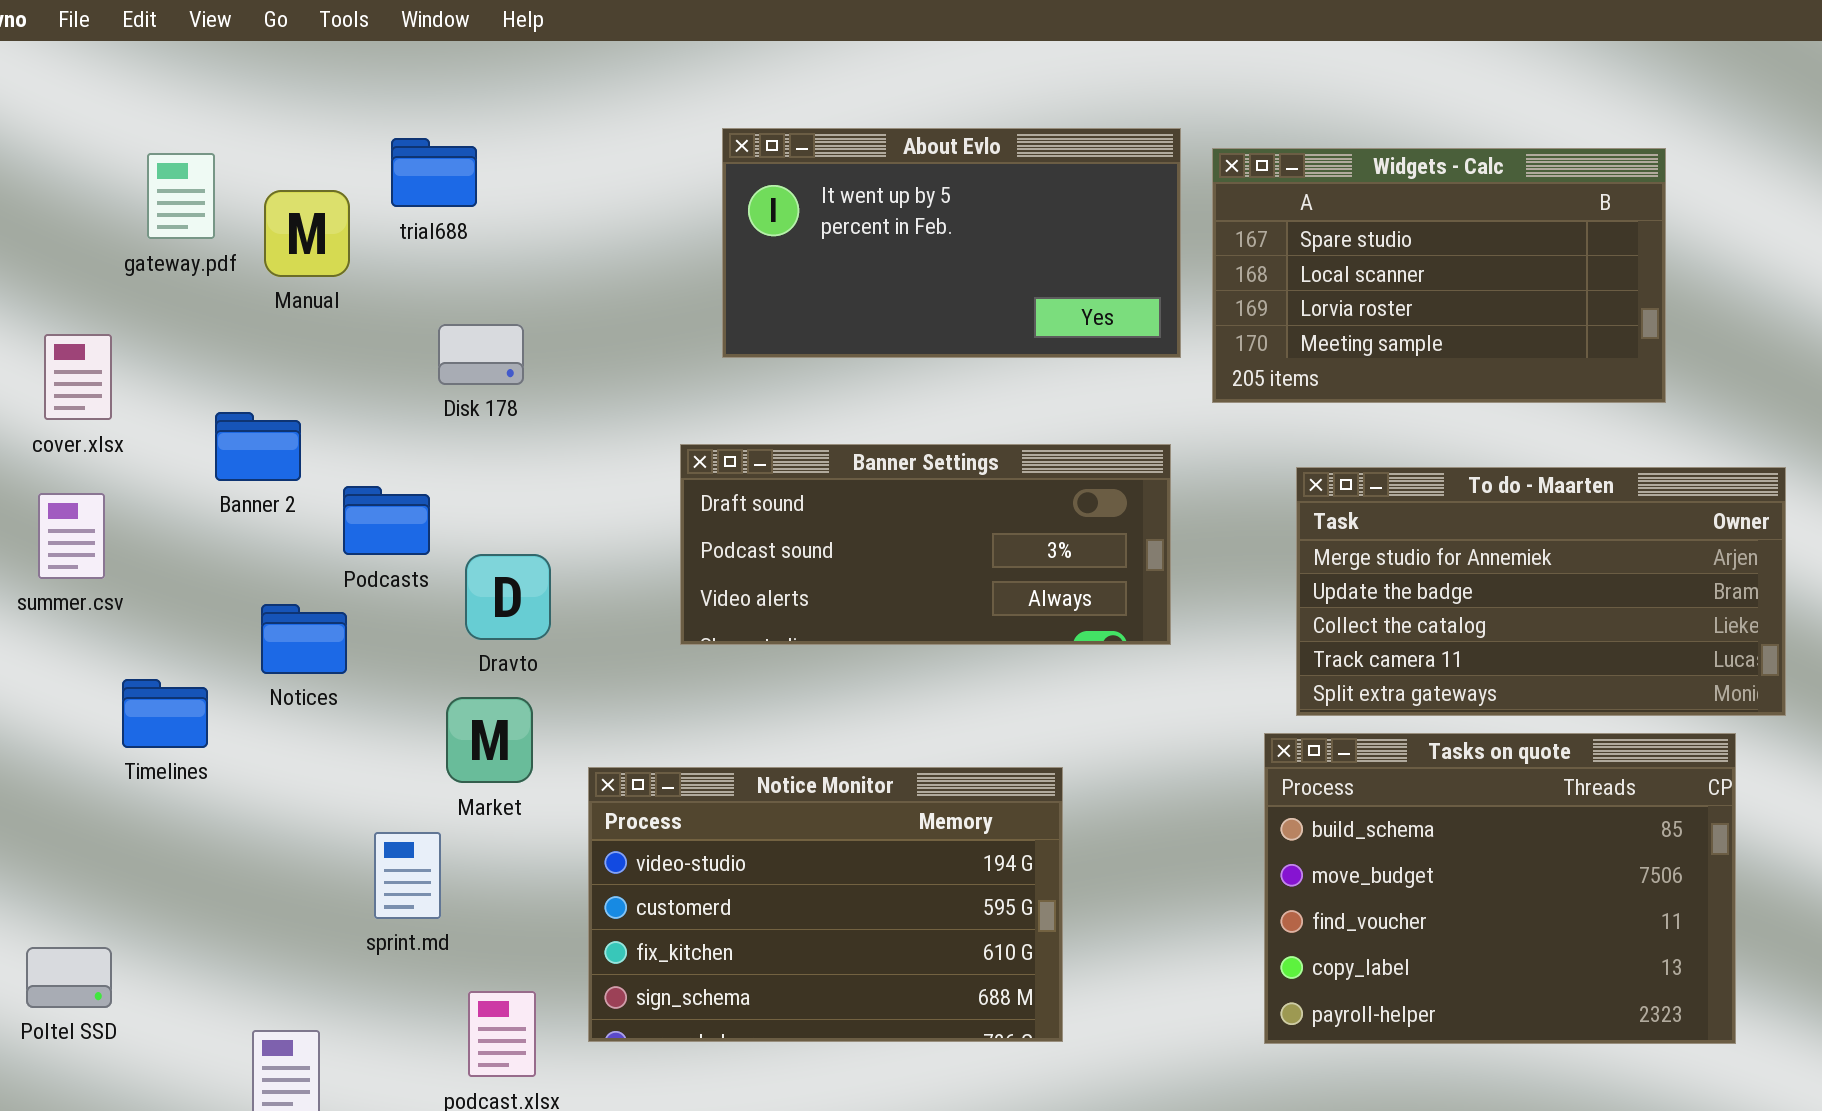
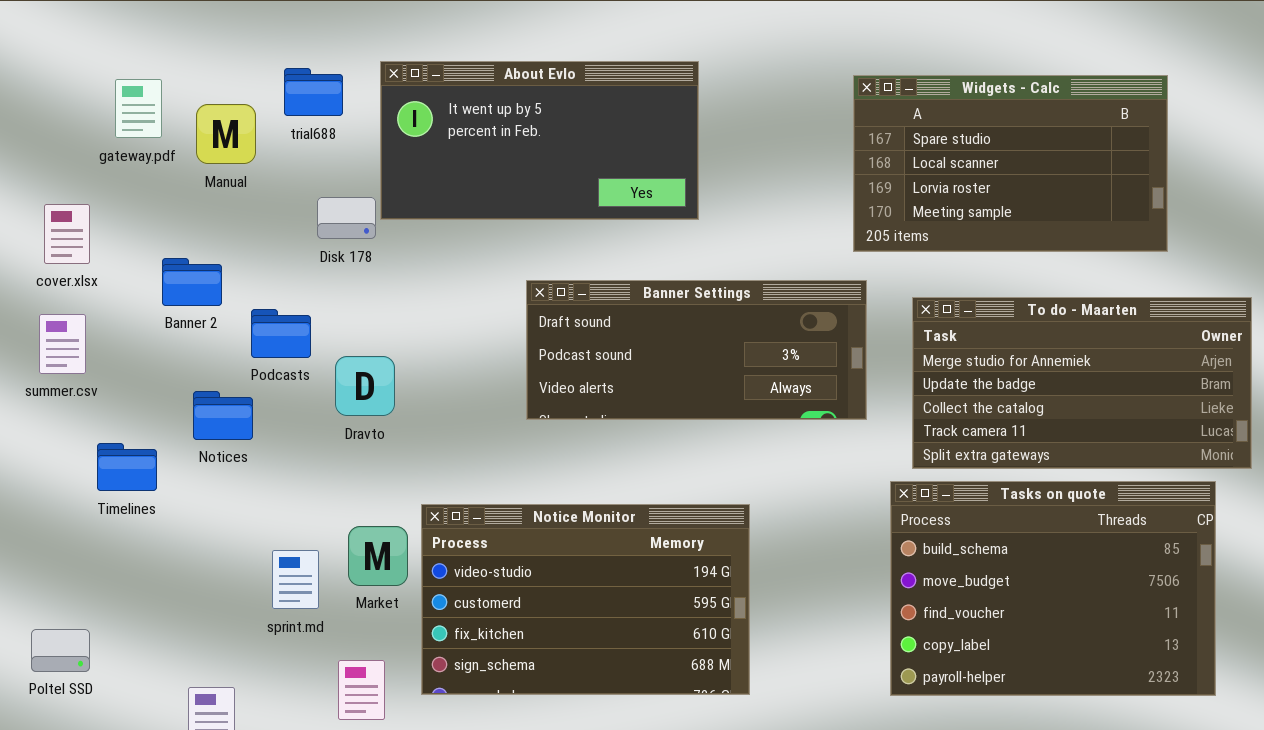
About Evlo: [722,128,1181,358] -> [380,61,699,220], moved
Banner Settings: [680,444,1171,645] -> [526,280,867,420], moved
Market: [446,697,533,783] -> [348,526,408,586], moved

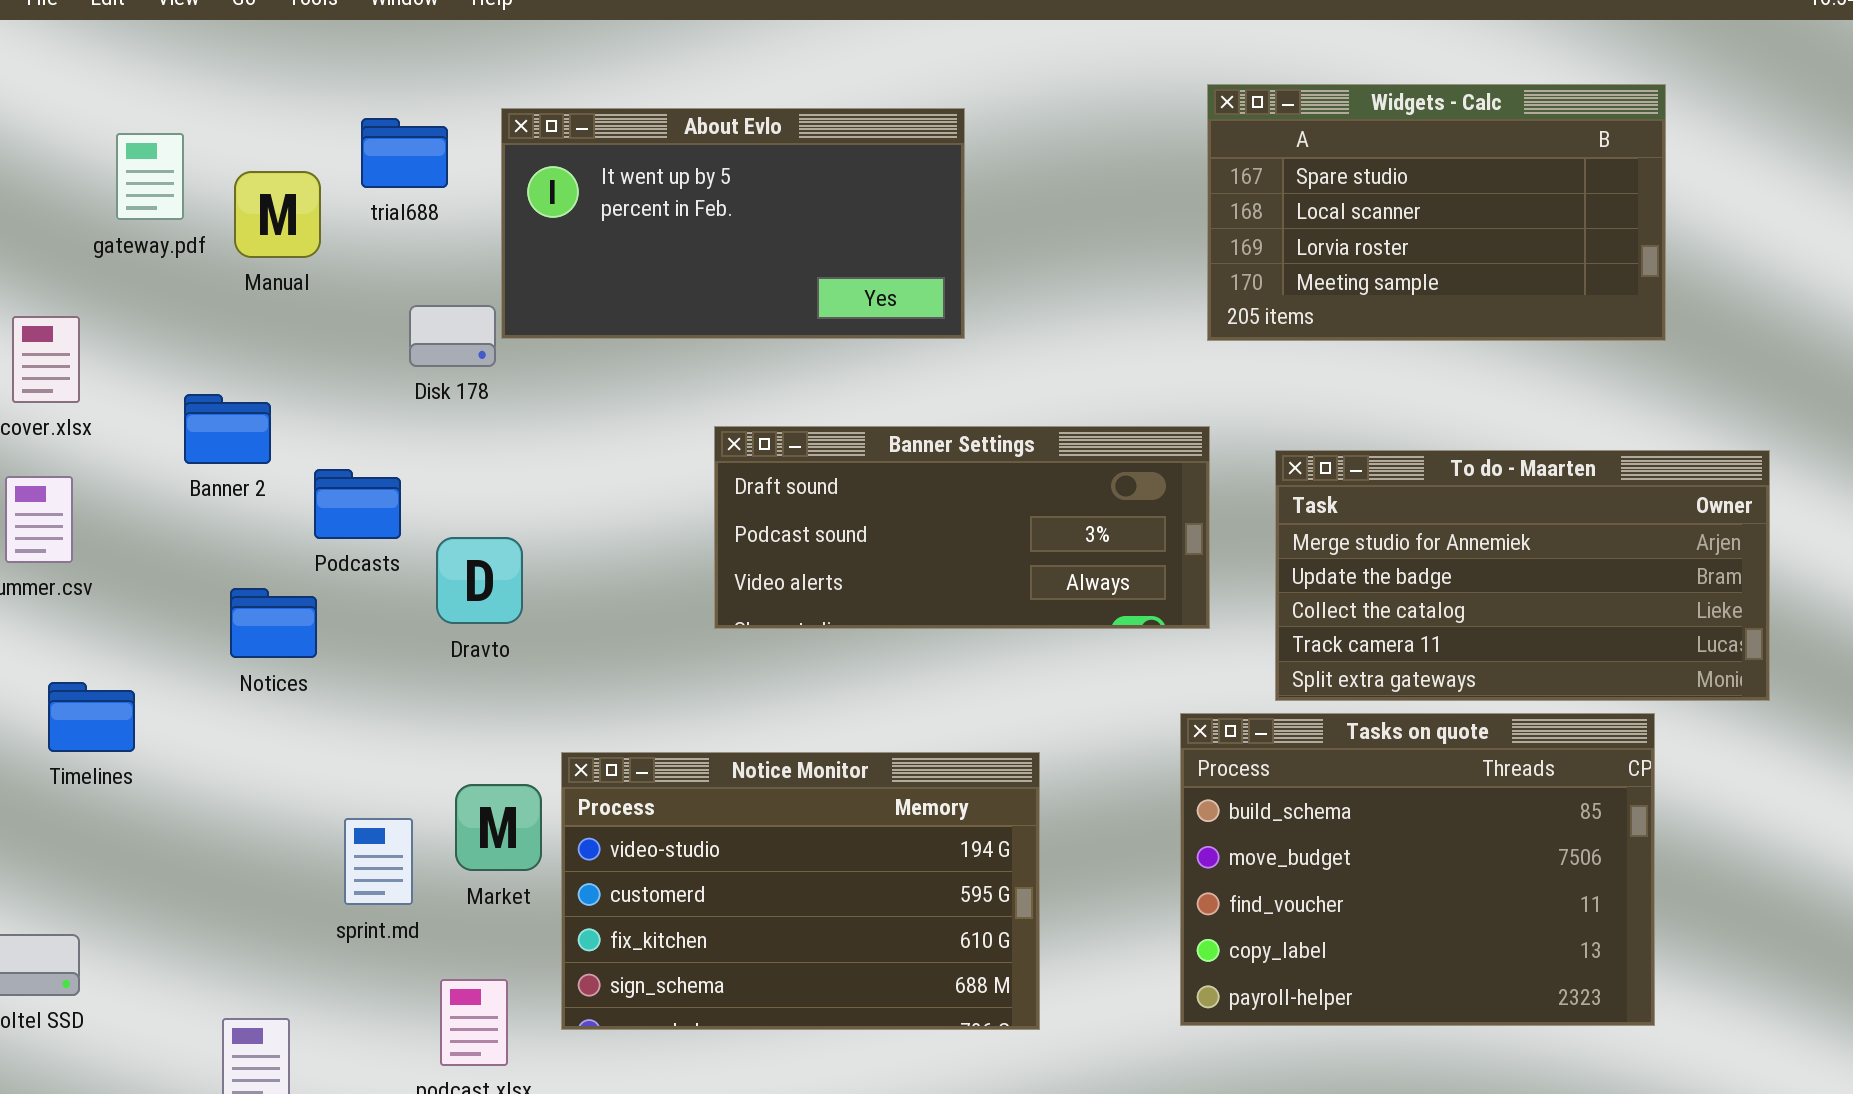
Widgets - Calc: [853,75,1168,252] -> [1207,84,1666,341], moved
Timelines: [97,443,157,491] -> [48,682,135,752], moved
Tasks on quote: [890,481,1216,696] -> [1180,713,1655,1026], moved

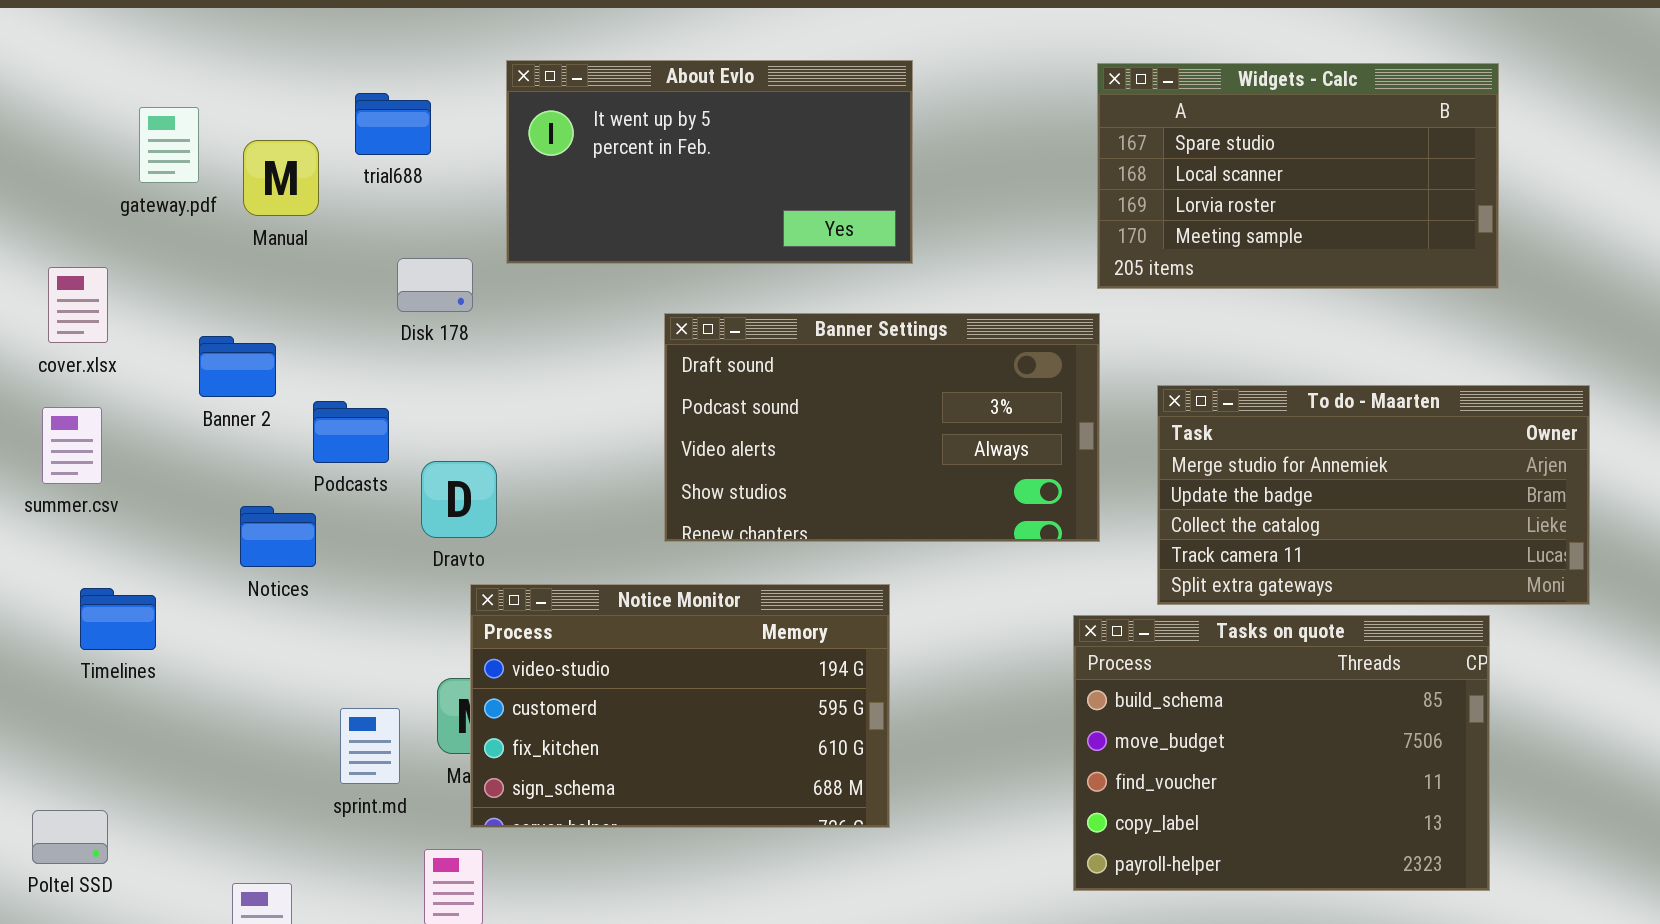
About Evlo: [501,108,965,339] -> [506,60,913,264], moved
Banner Settings: [714,426,1210,629] -> [664,313,1100,542], resized
Notice Monitor: [561,752,1040,1030] -> [470,584,890,828], moved

